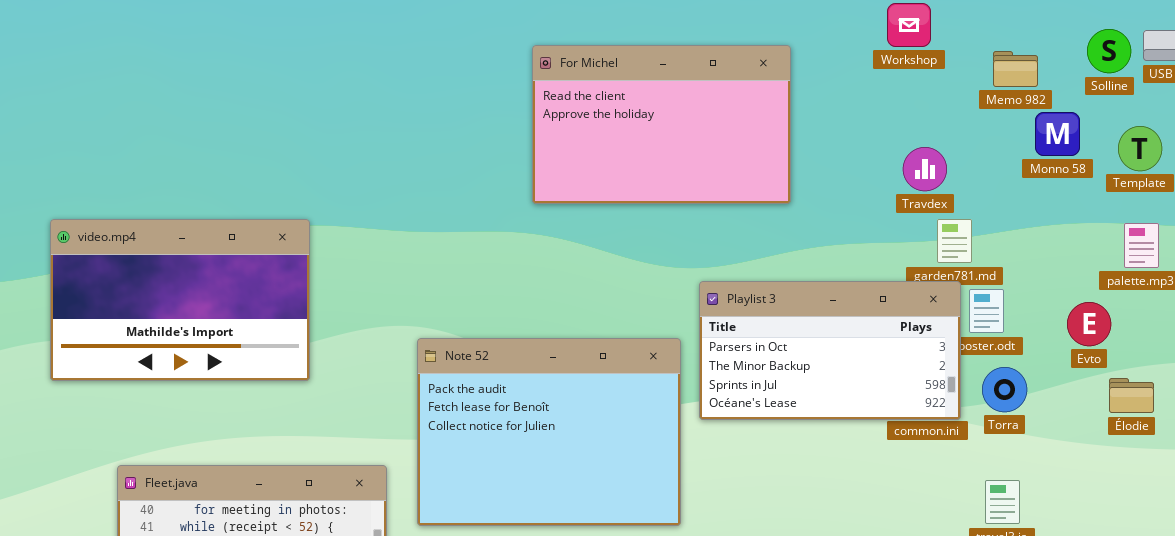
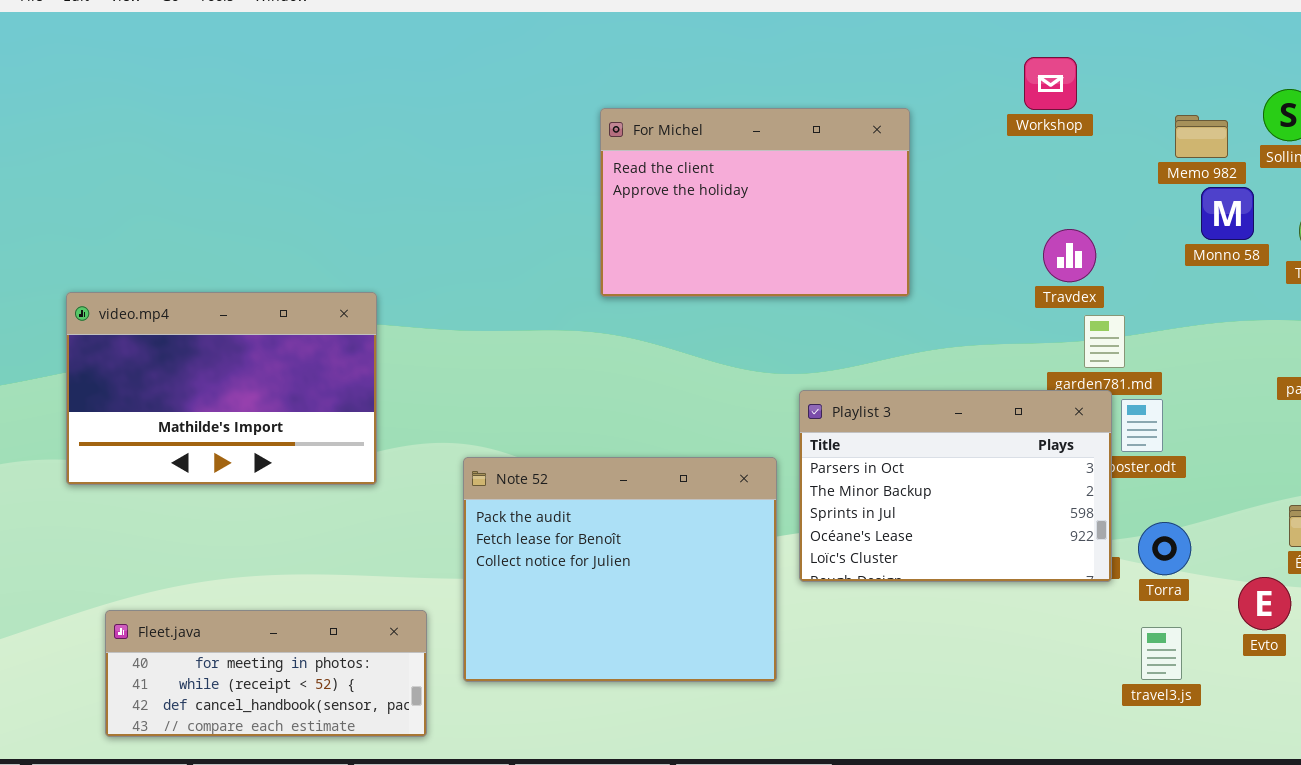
Memo 982: [993,51,1038,87] -> [1175,115,1228,158], moved
video.mp4: [50,219,310,381] -> [66,292,377,485], moved
Playlist 3: [699,281,961,420] -> [799,390,1112,582], resized
Evto: [1067,302,1111,346] -> [1238,577,1291,630], moved
Torra: [982,367,1027,412] -> [1138,522,1191,575], moved

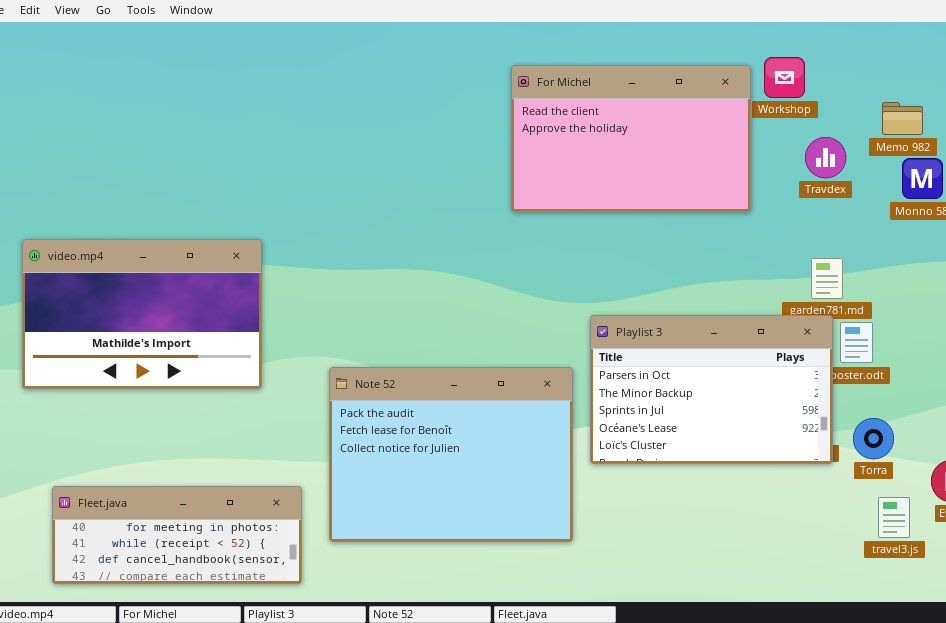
For Michel: [600,108,910,297] -> [511,65,751,212], moved
Travdex: [1043,229,1096,282] -> [805,137,846,178], moved
travel3.js: [1141,627,1182,680] -> [878,497,910,538], moved

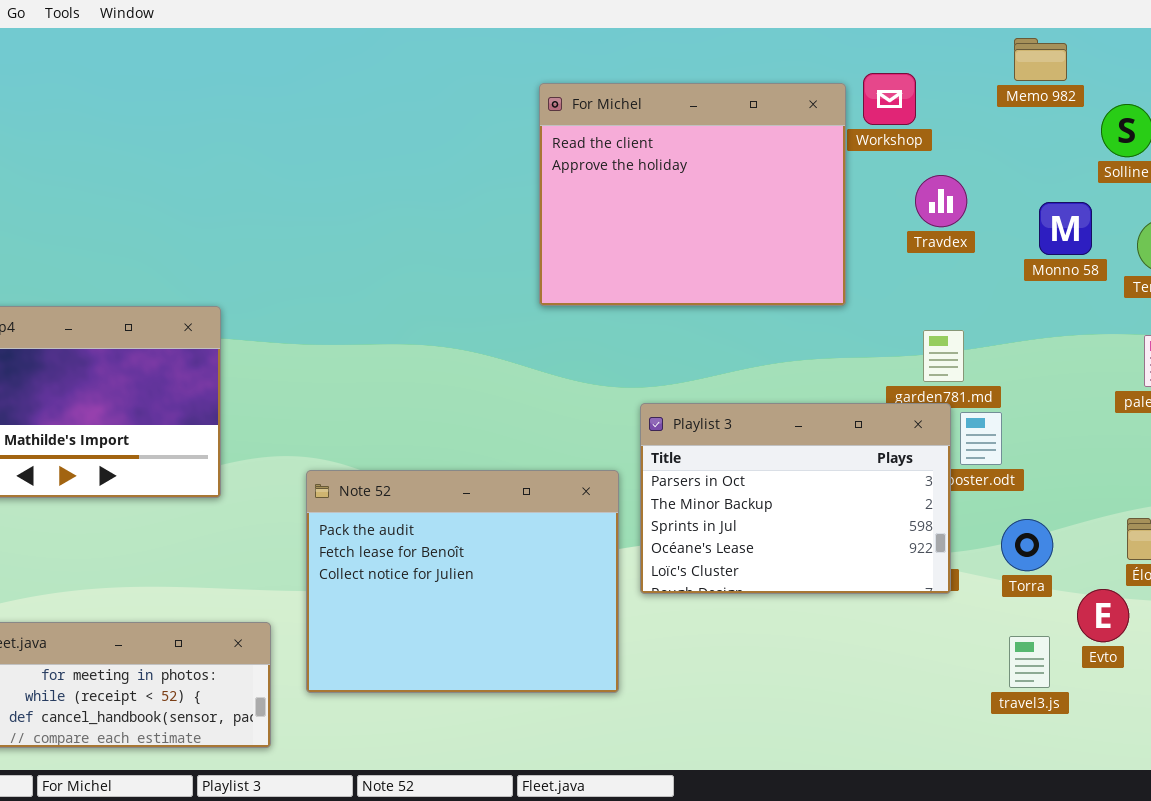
For Michel: [511,65,751,212] -> [539,83,846,306], resized
Memo 982: [882,102,923,135] -> [1014,38,1067,81], moved
Torra: [853,418,894,459] -> [1001,519,1053,571], moved

